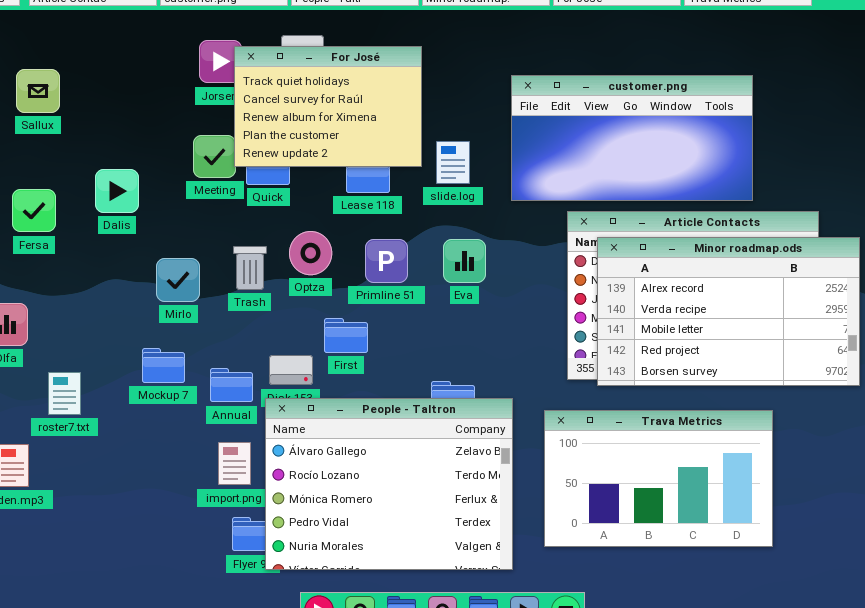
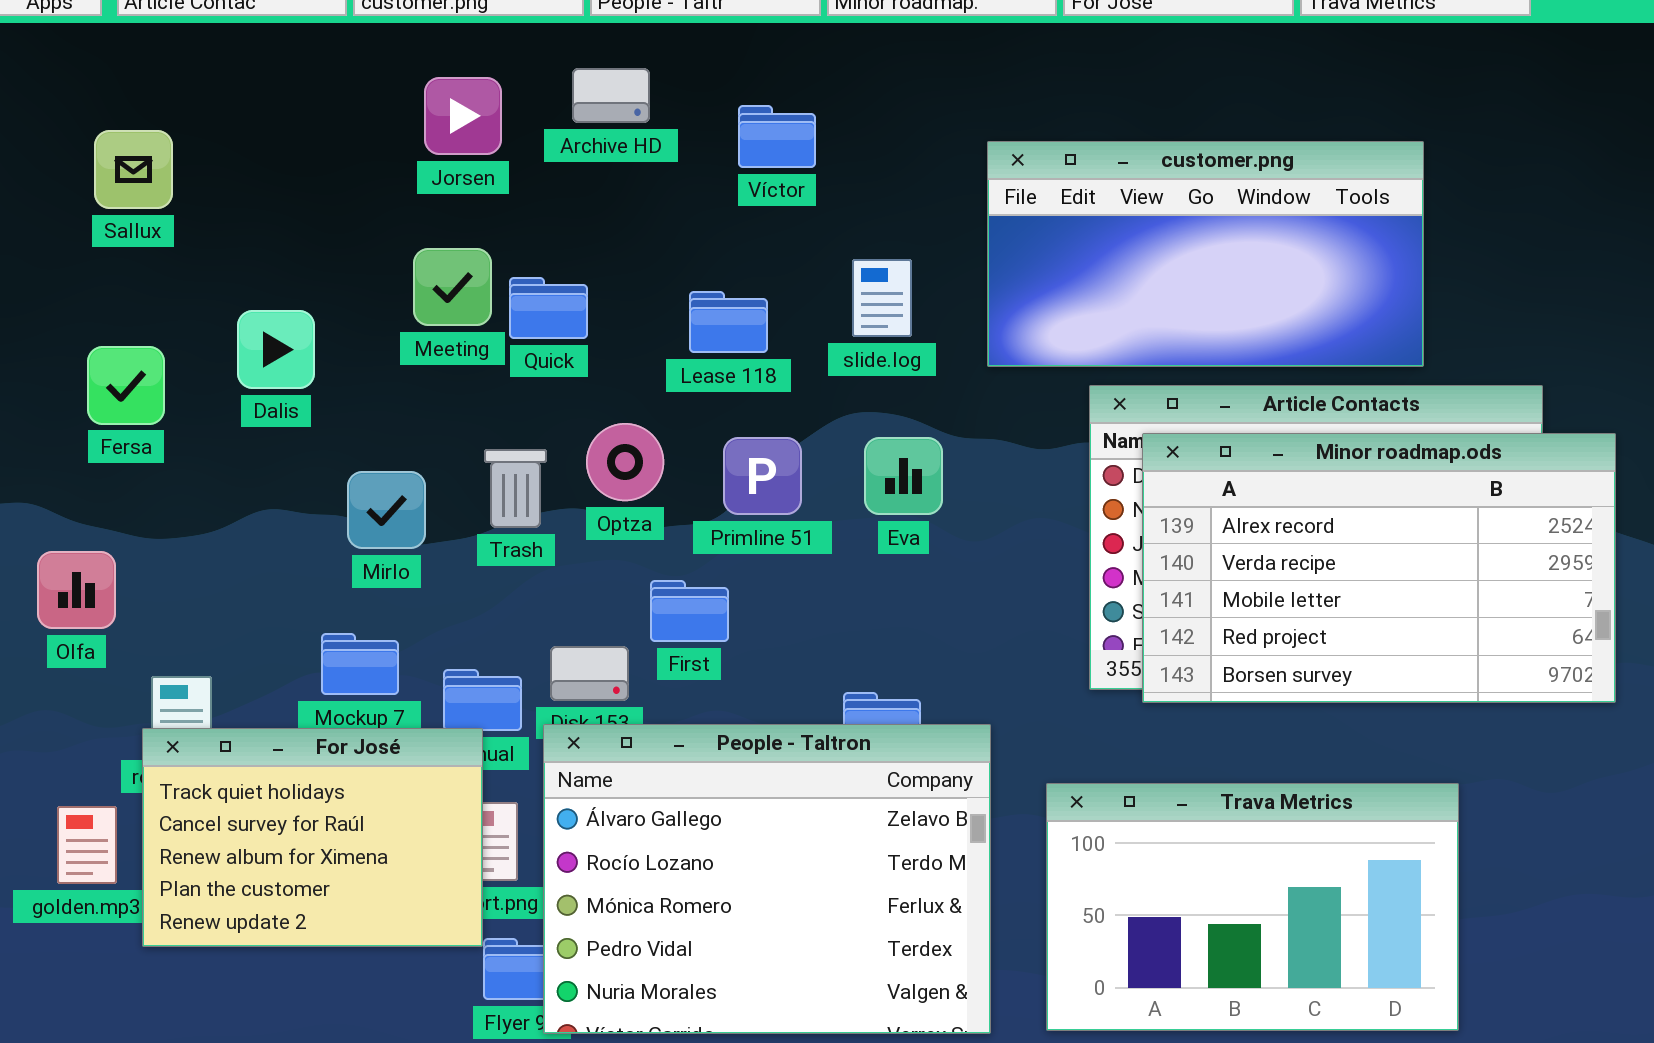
For José: [234,46,422,167] -> [142,728,483,947], moved
Trava Metrics: [544,410,773,547] -> [1046,783,1459,1031], moved

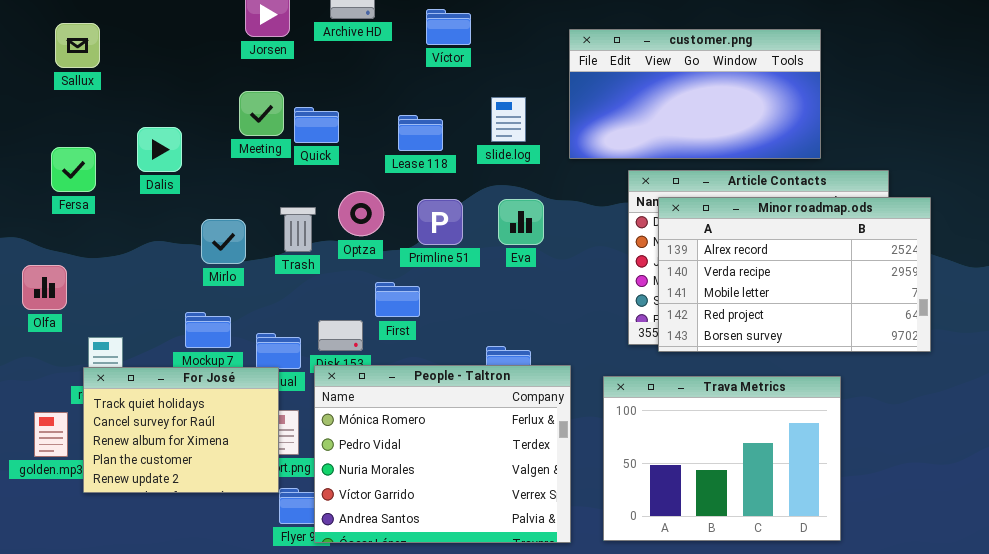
People - Taltron: [543,724,991,1034] -> [314,365,571,543], scrolled down 2 rows
Trava Metrics: [1046,783,1459,1031] -> [603,376,841,541], resized

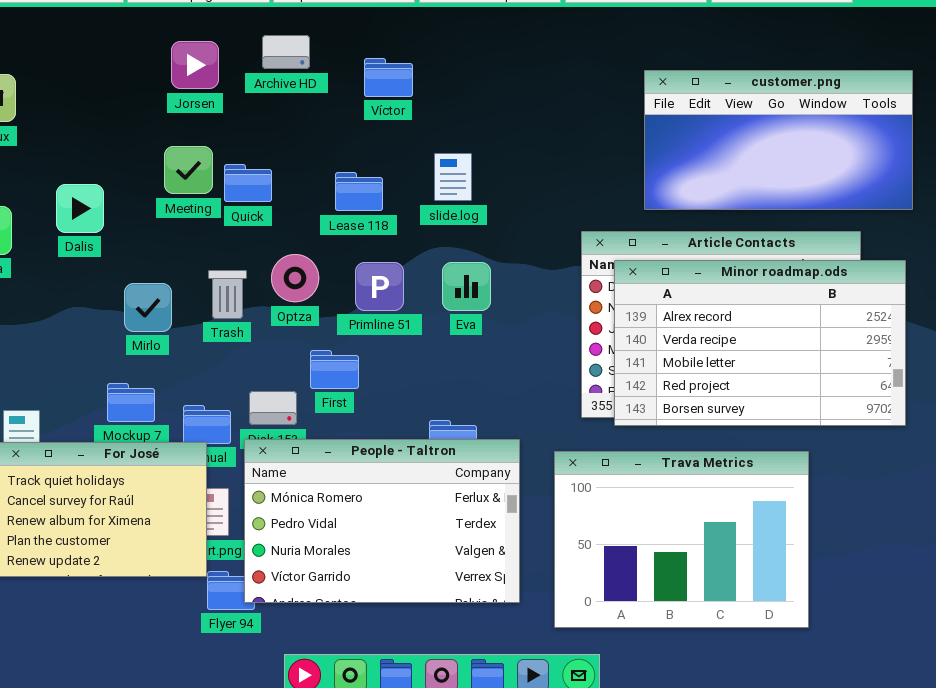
customer.png: [569,29,821,159] -> [644,70,913,210], moved
People - Taltron: [314,365,571,543] -> [244,439,520,603], resized

